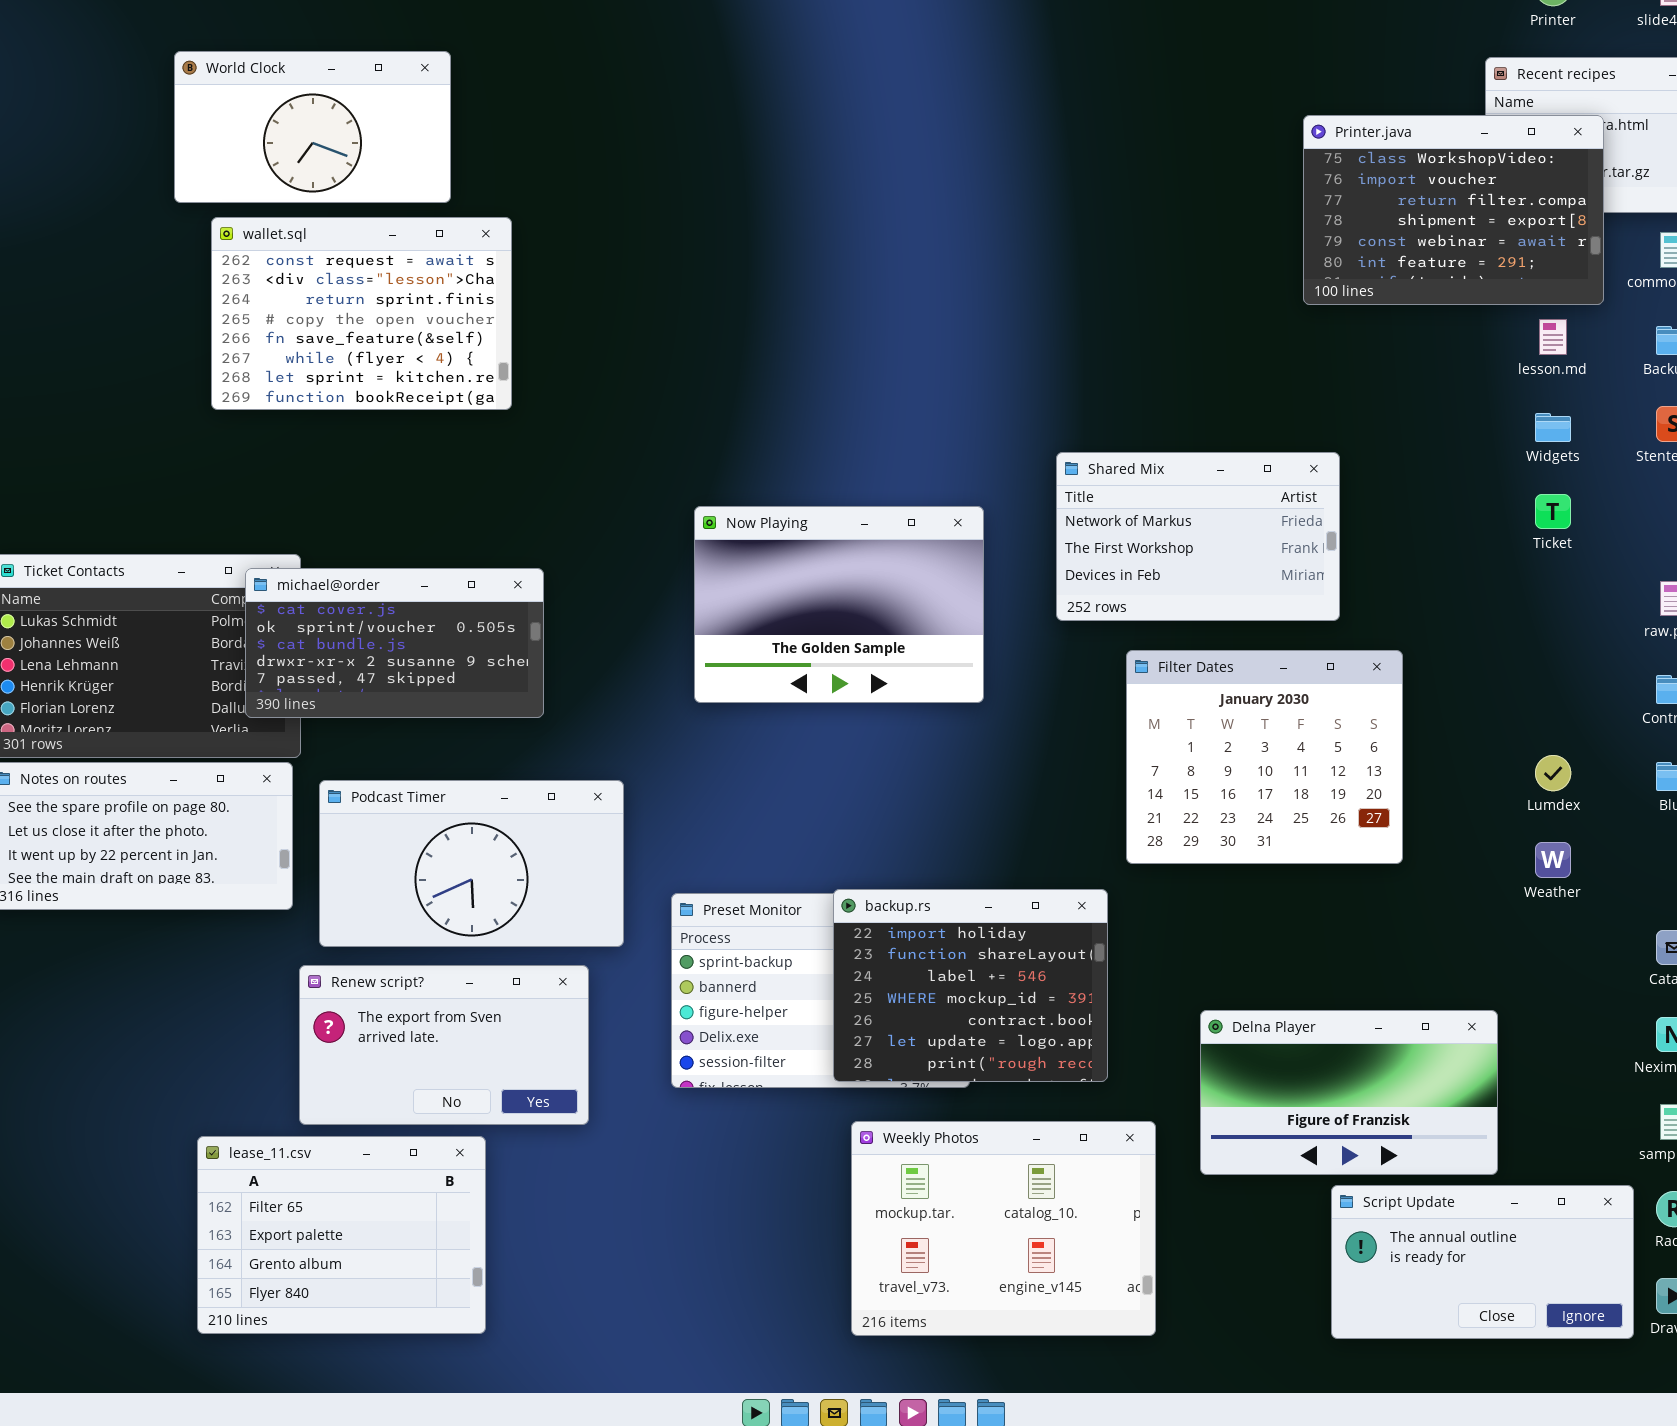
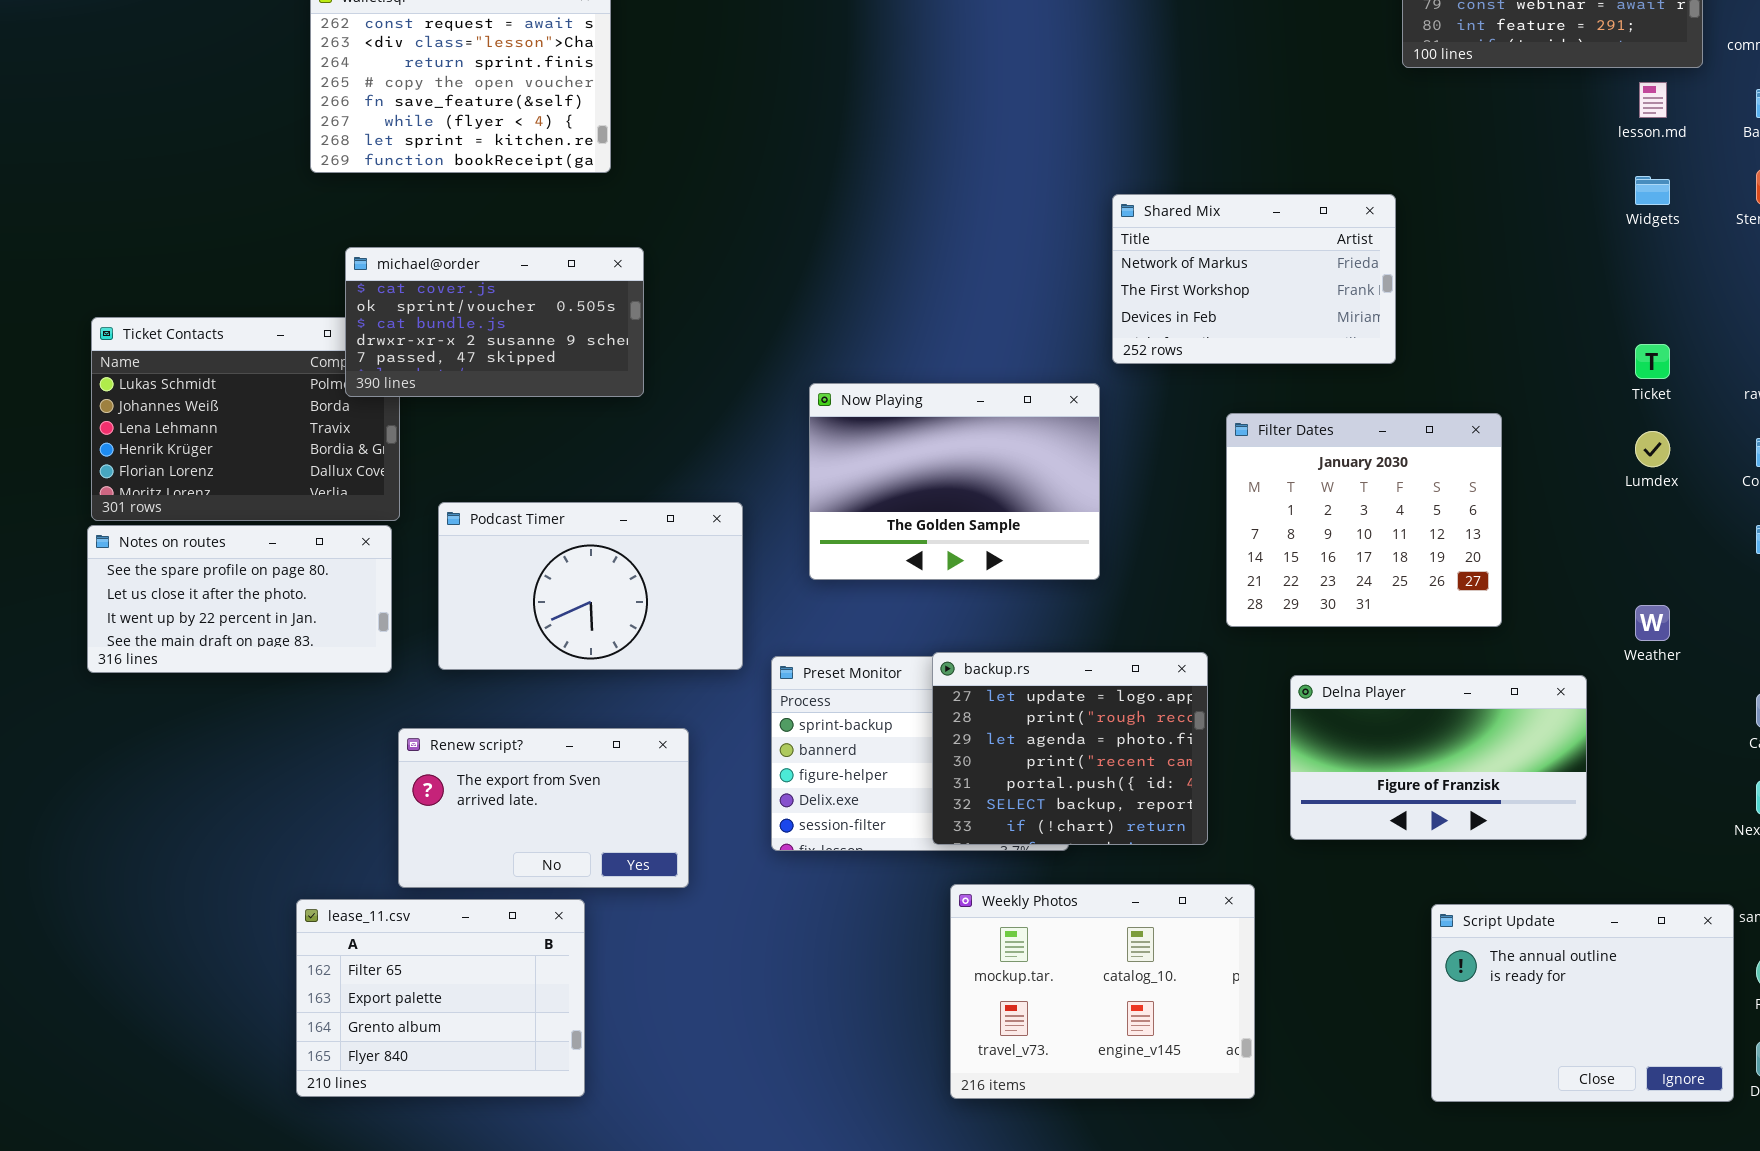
Shared Mix: [1056,452,1340,621] -> [1112,194,1396,364], moved
Ticket: [1535,494,1571,529] -> [1635,344,1670,379], moved
Now Playing: [694,506,984,703] -> [809,383,1100,580], moved
michael@order: [245,568,544,718] -> [345,247,644,397], moved
Lumdex: [1535,755,1571,791] -> [1635,431,1670,467], moved
Podcast Timer: [319,780,624,947] -> [438,502,743,670], moved
backup.rs: [833,889,1108,1082] -> [932,652,1208,845], scrolled down 5 rows
Delna Player: [1200,1010,1498,1175] -> [1290,675,1587,840], moved
Script Update: [1331,1185,1634,1339] -> [1431,904,1734,1102], resized

